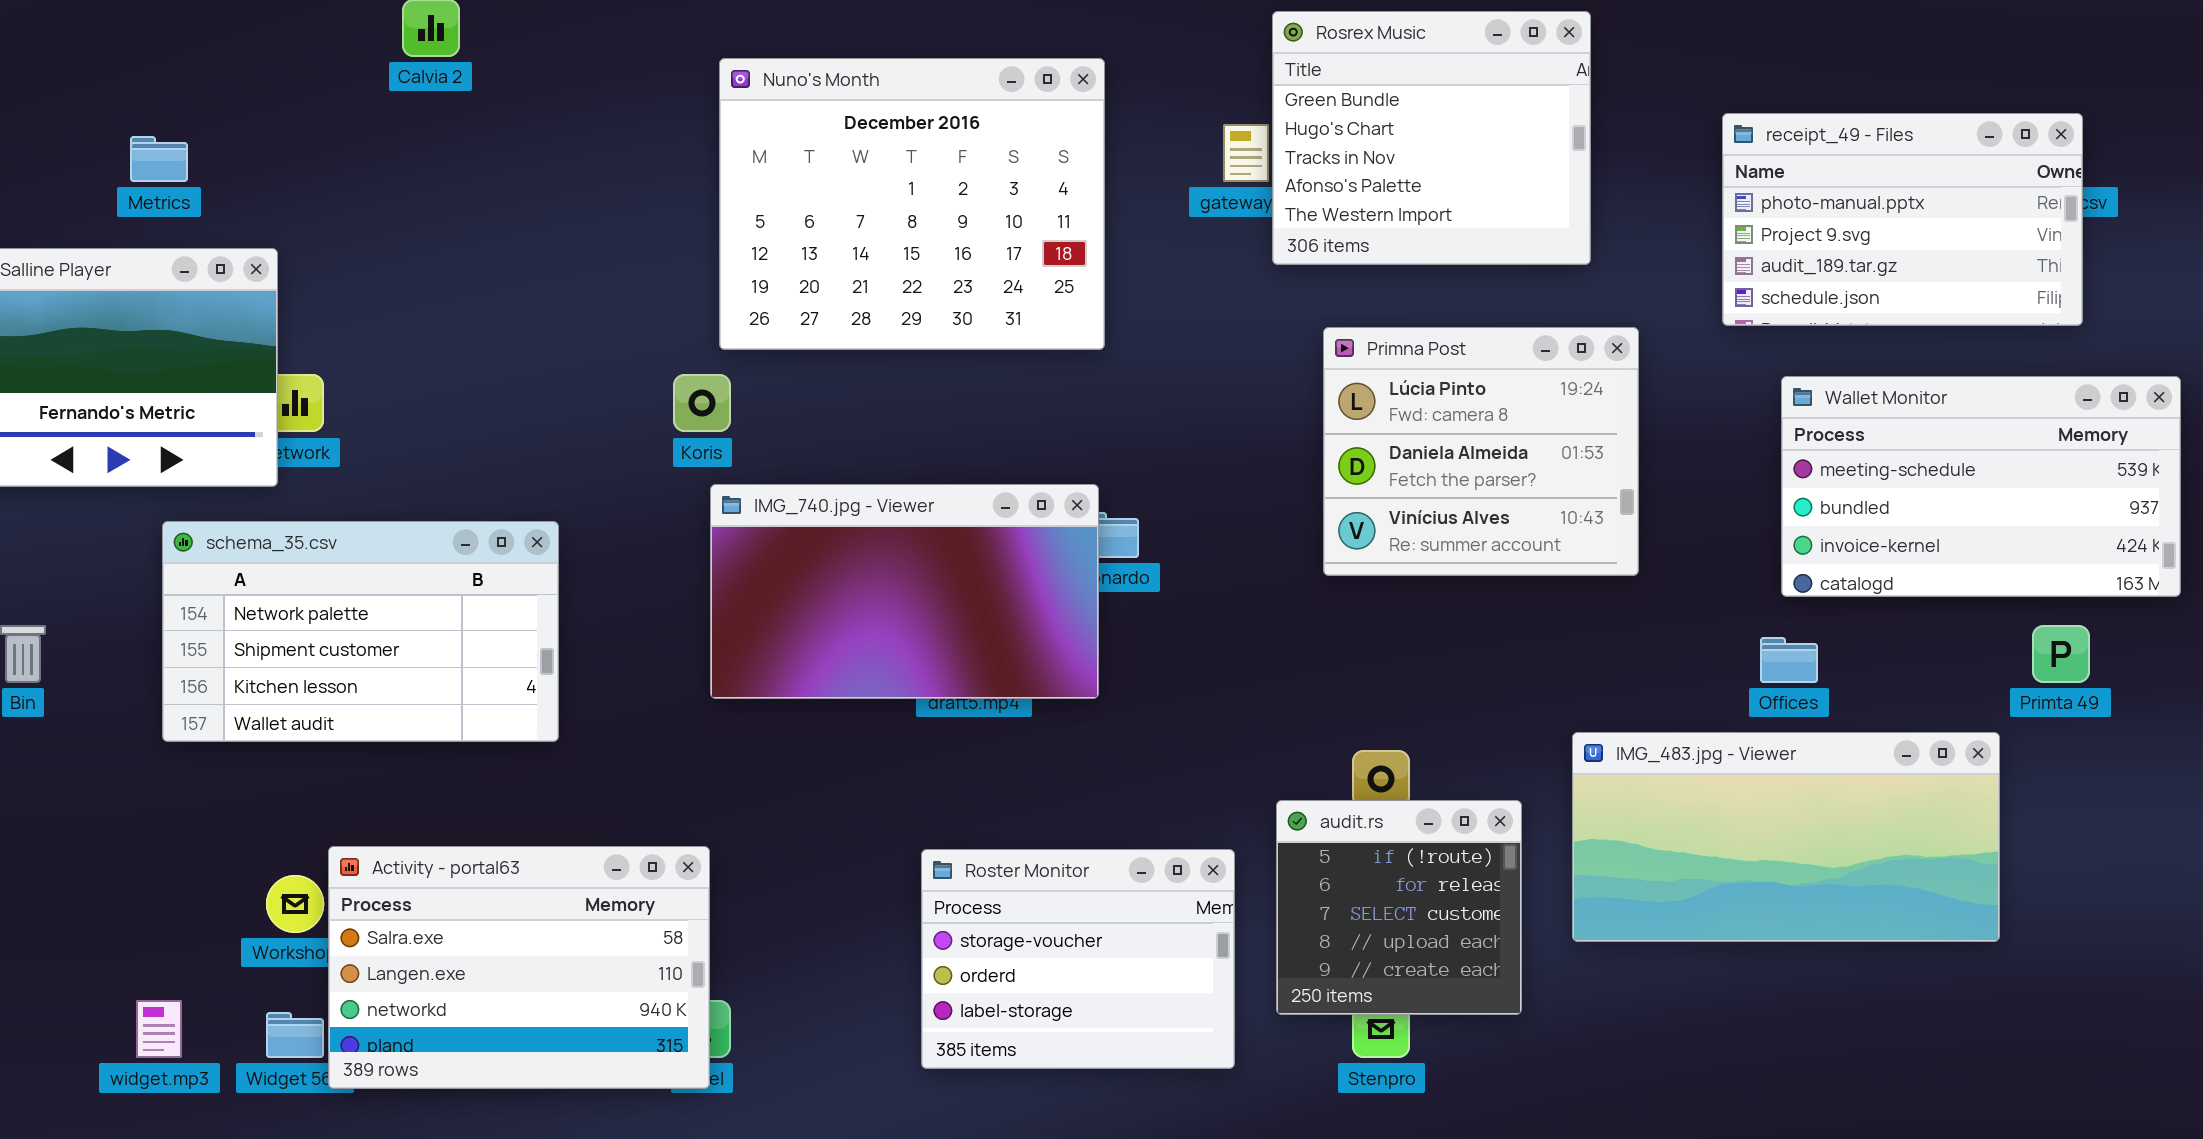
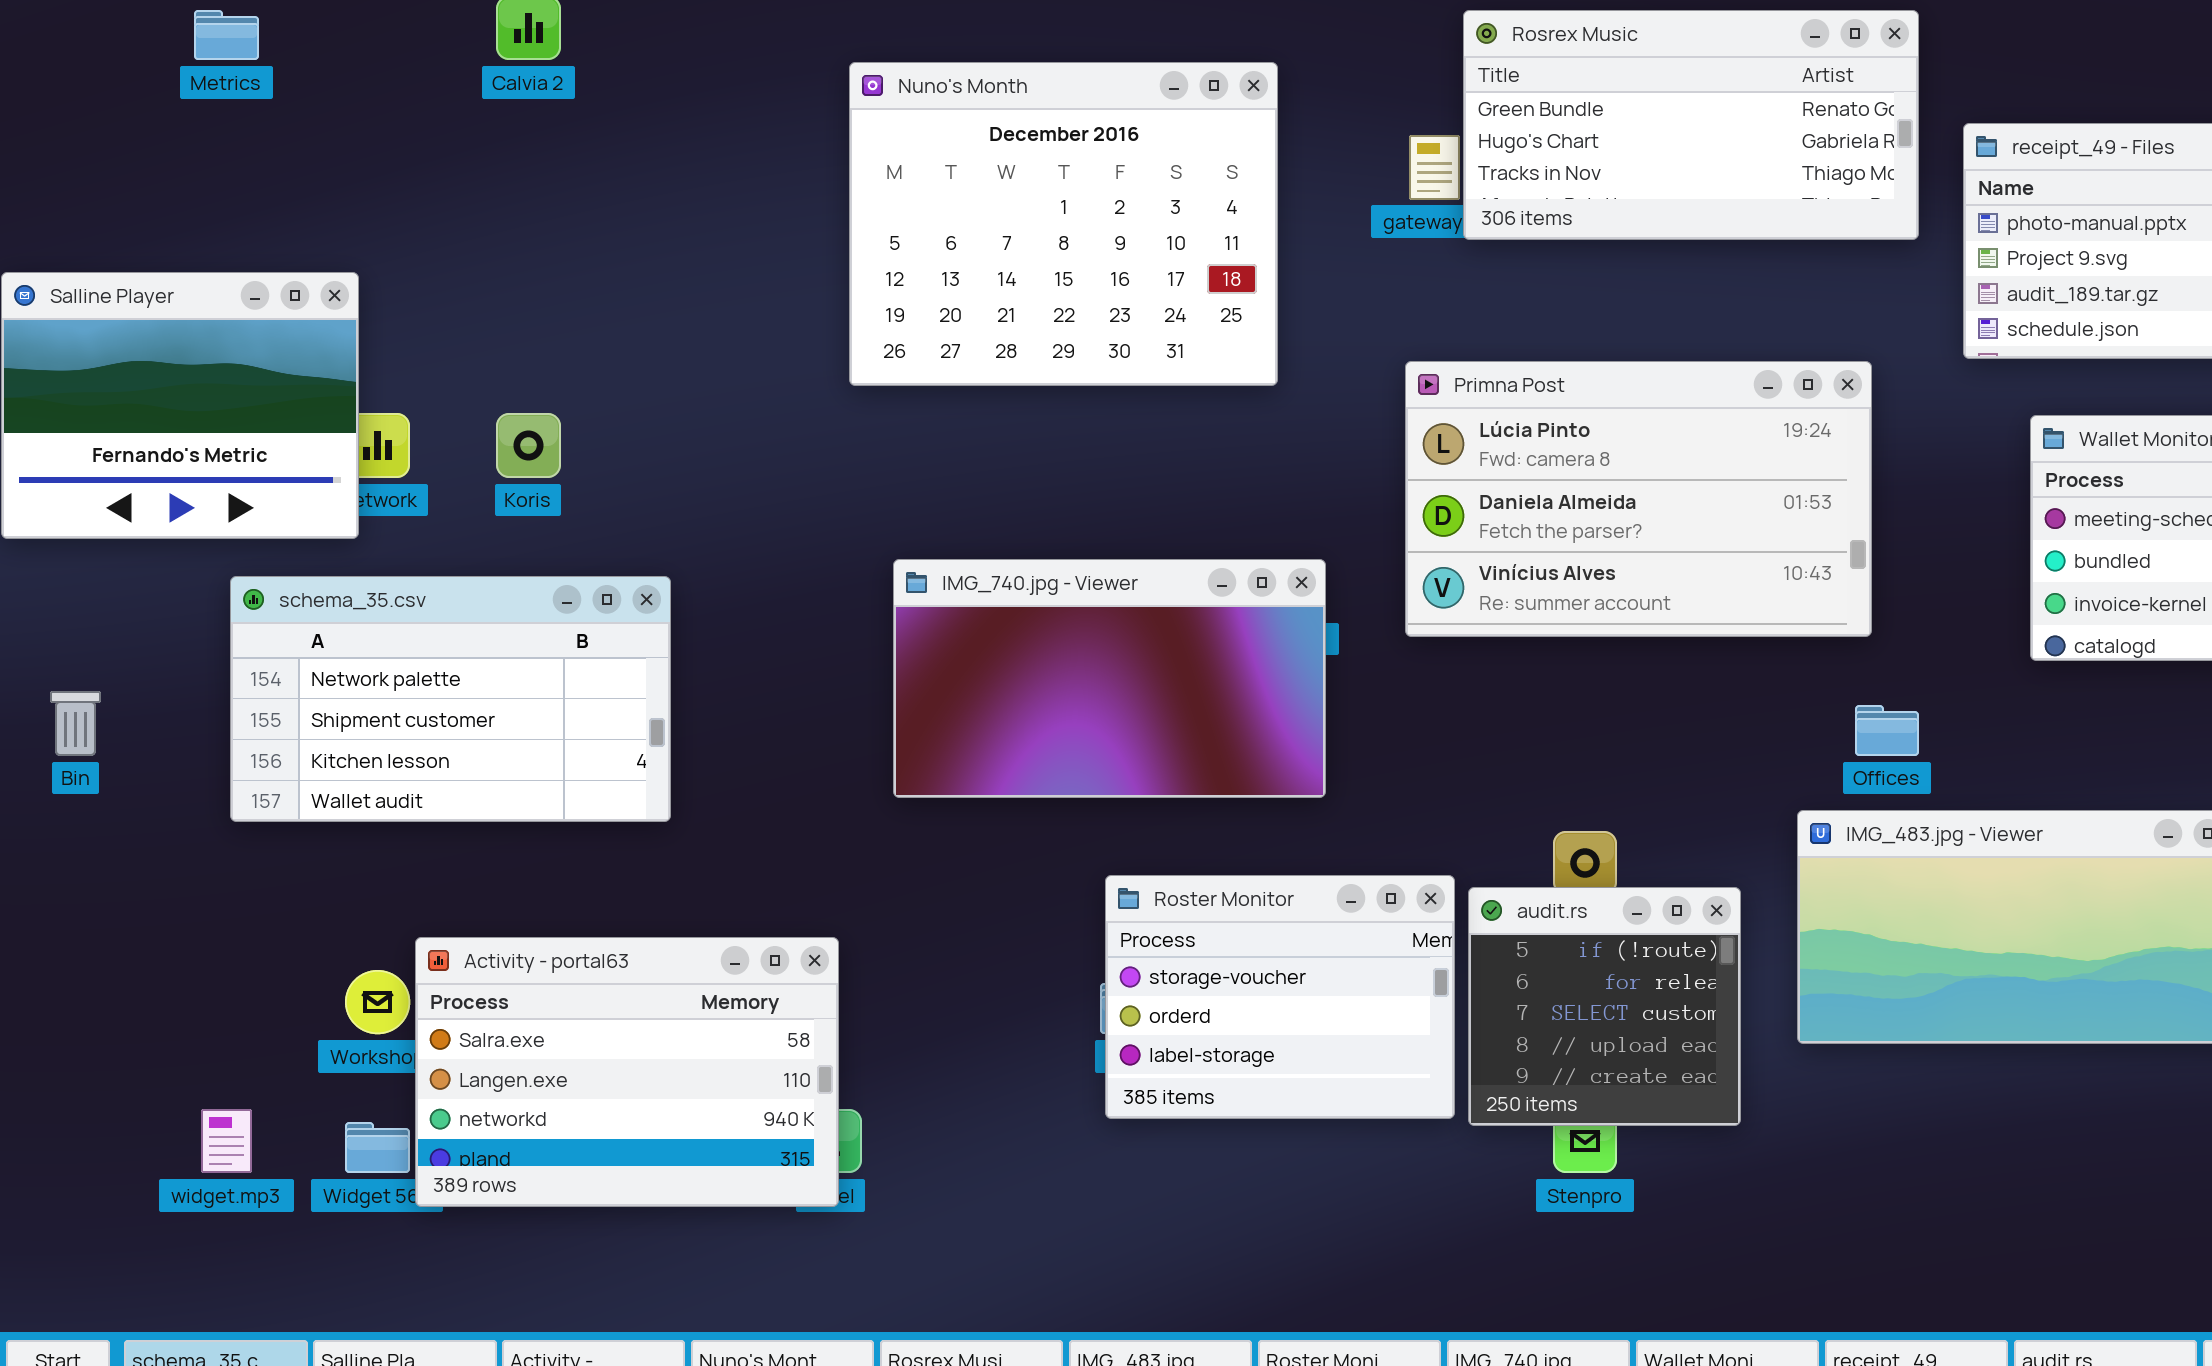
Rosrex Music: [1272,11,1591,265] -> [1463,10,1919,240], resized
Metrics: [130,136,188,182] -> [194,10,259,60], moved
Primna Post: [1323,327,1639,576] -> [1405,361,1872,637], resized
Koris: [673,374,731,432] -> [496,413,561,478], moved
IMG_740.jpg - Viewer: [710,484,1099,699] -> [893,559,1326,798], moved
Offices: [1760,637,1818,683] -> [1855,705,1919,756], moved
Roster Monitor: [921,849,1235,1069] -> [1105,875,1455,1119], moved

